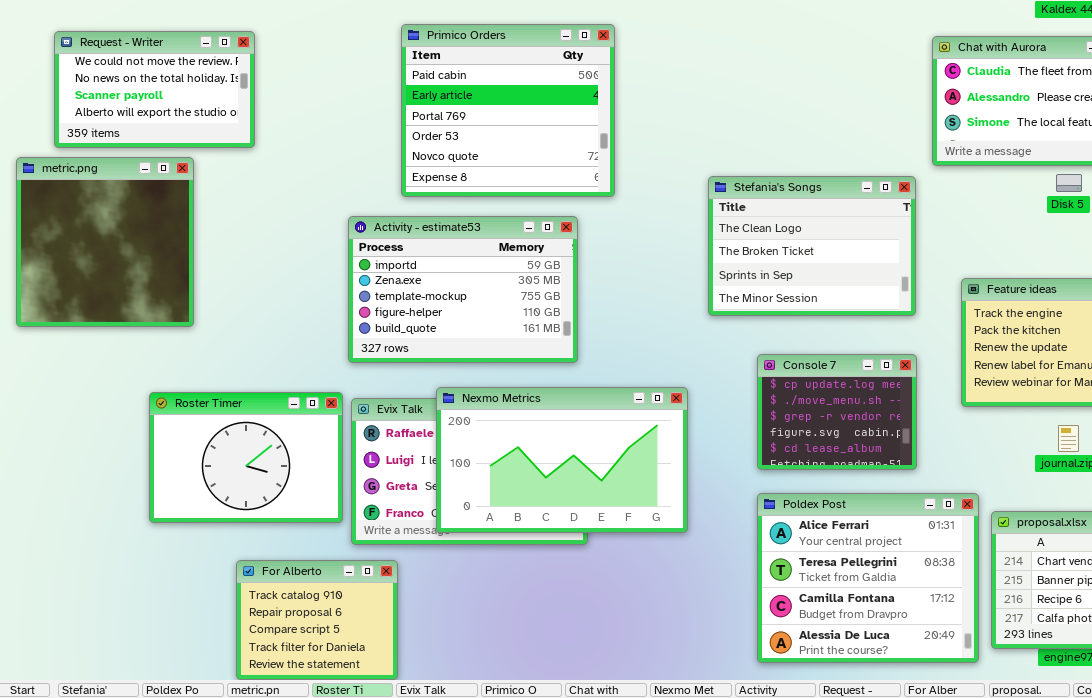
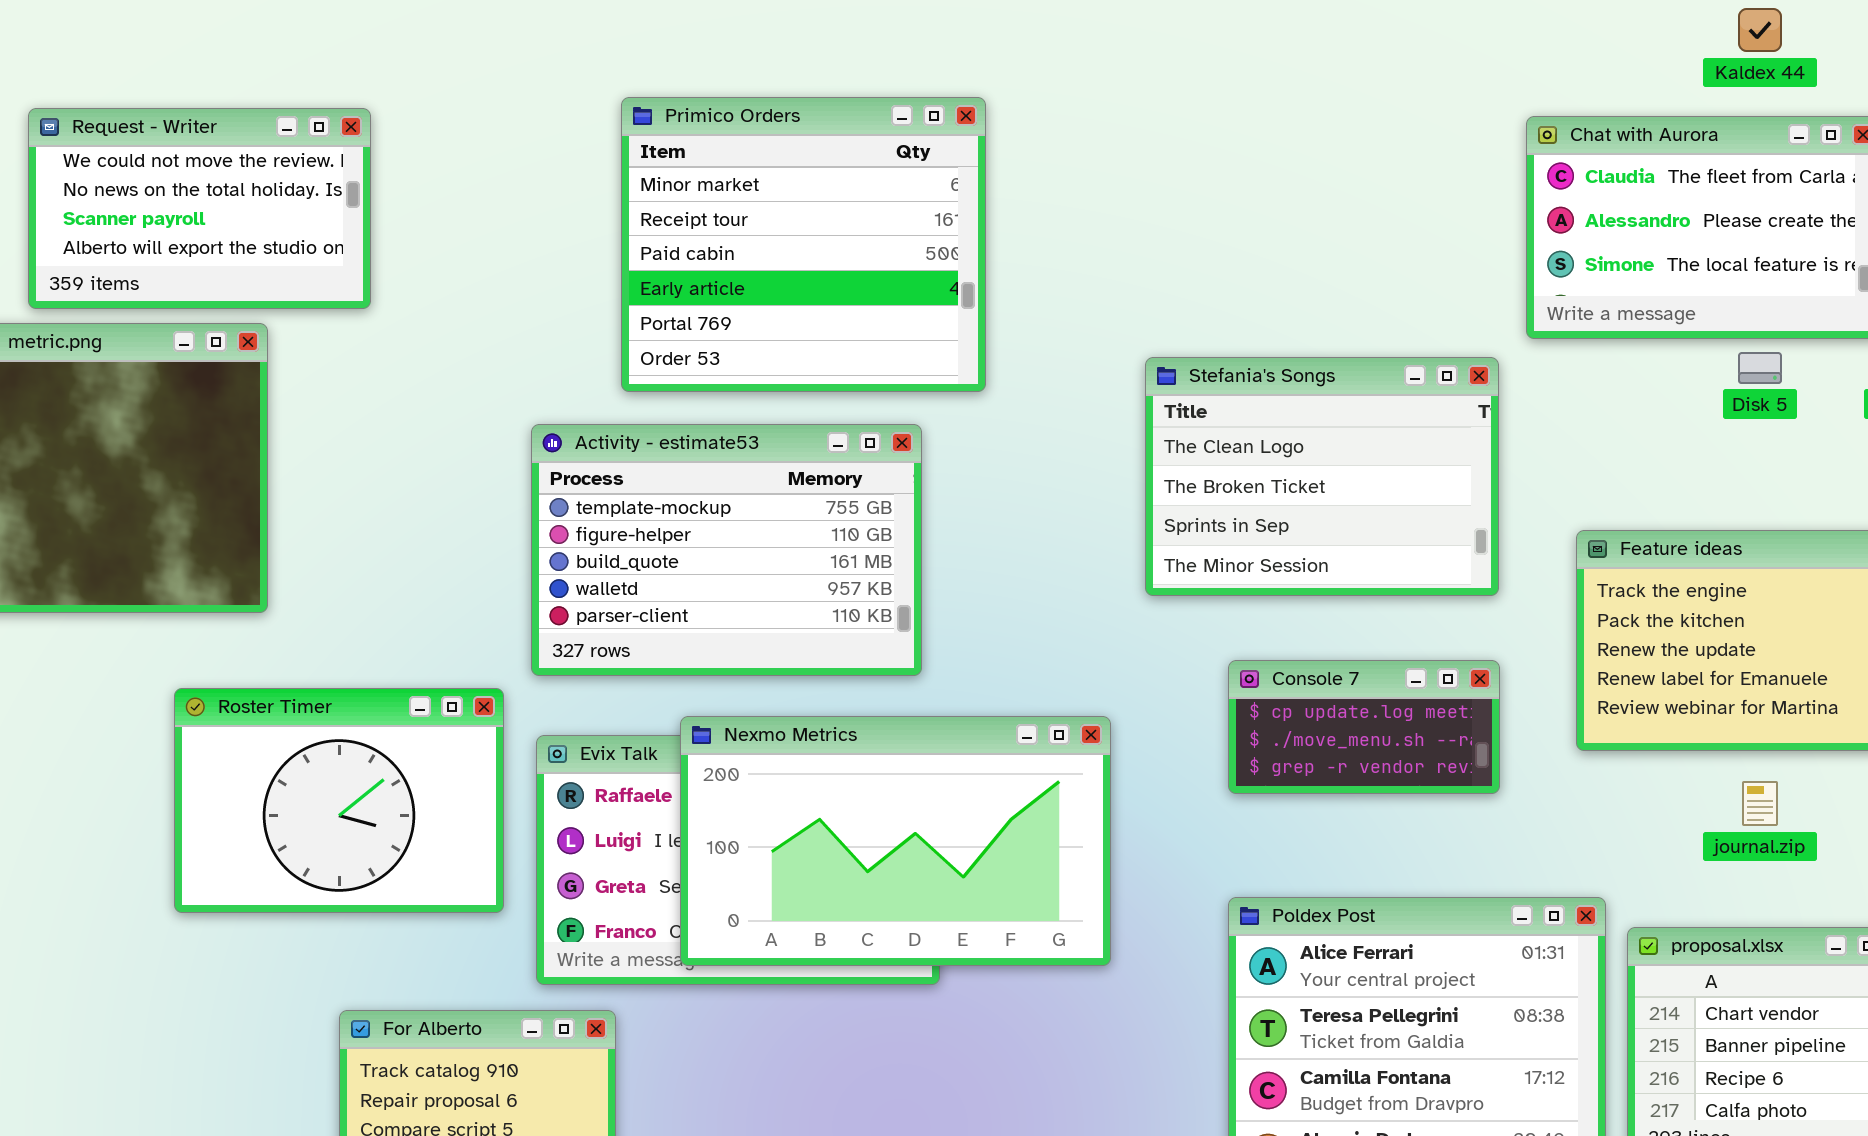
Primico Orders: [401,24,615,197] -> [621,97,986,392], scrolled up 2 rows
Activity - estimate53: [348,216,578,363] -> [531,424,922,676], scrolled down 2 rows
Console 7: [757,354,917,470] -> [1228,660,1500,794], resized
Roster Timer: [149,392,343,523] -> [174,688,504,913], moved

